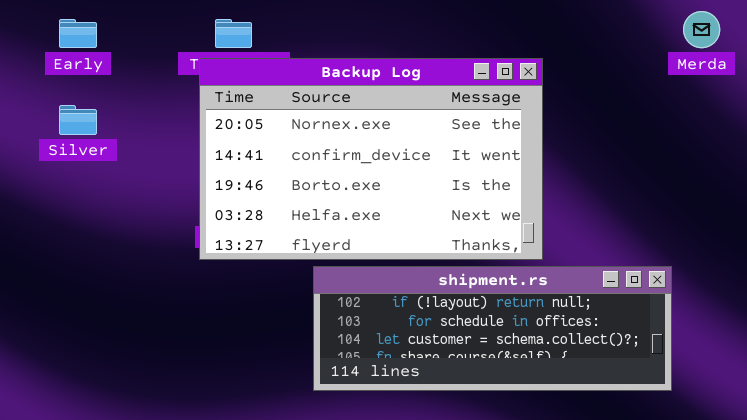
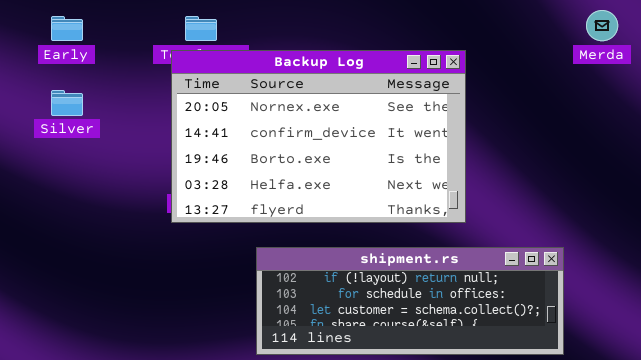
shipment.rs: [313,266,672,391] -> [256,247,564,355], moved

